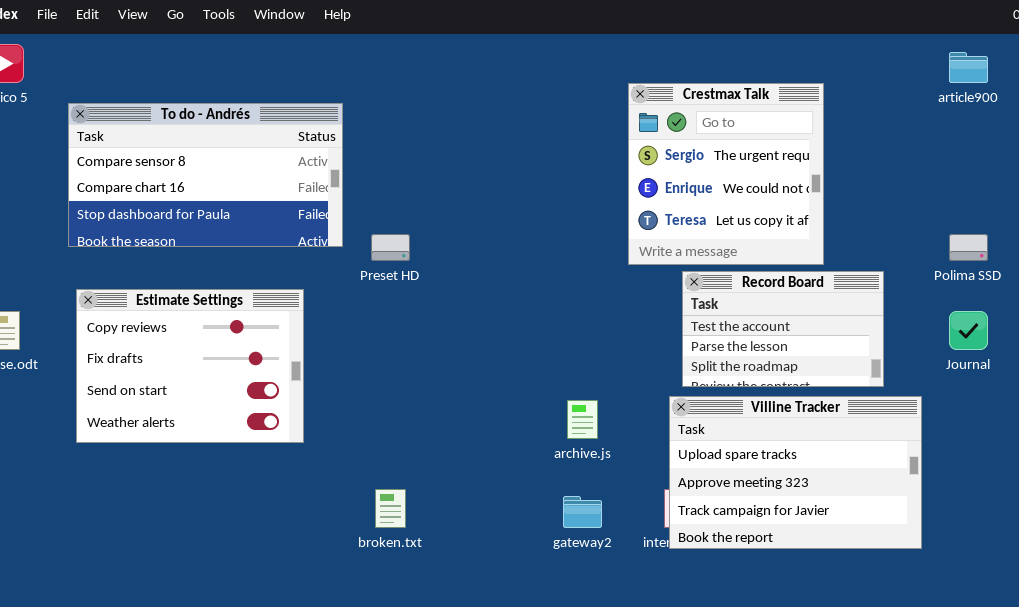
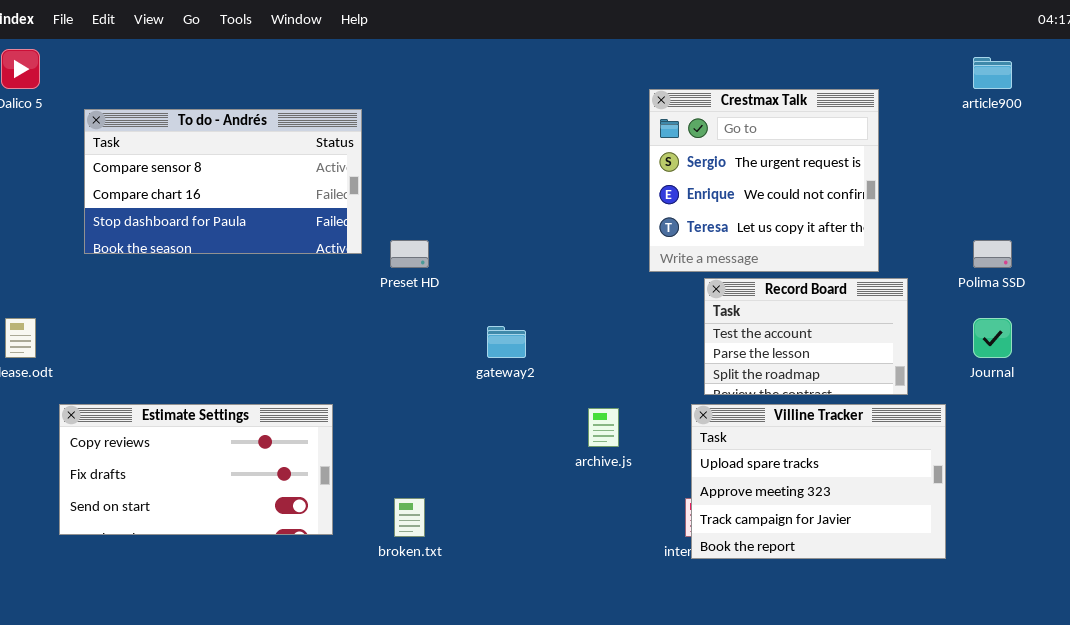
Crestmax Talk: [628,83,824,265] -> [649,89,879,272], resized
Estimate Settings: [76,289,304,443] -> [59,404,333,535], moved, resized
gateway2: [563,496,602,528] -> [487,326,526,358], moved

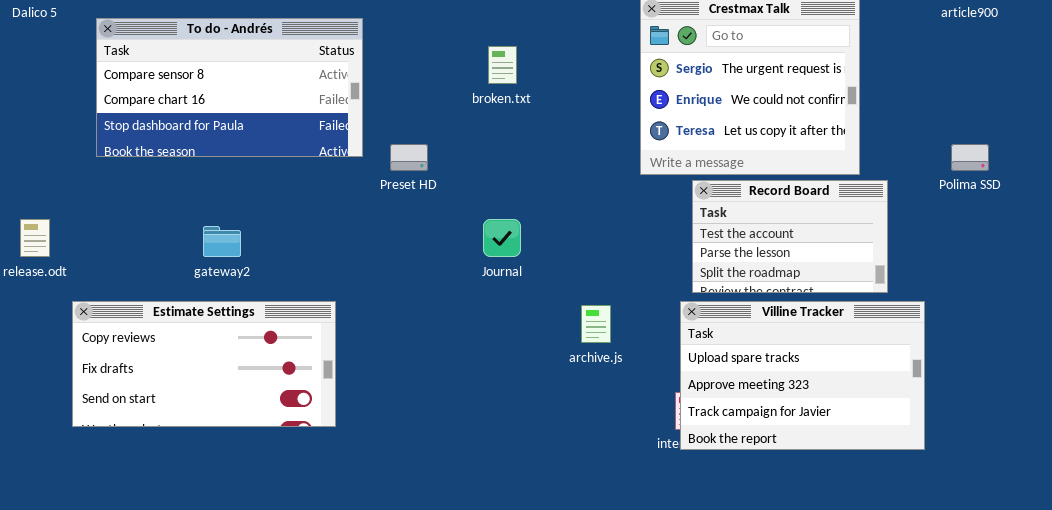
Journal: [973,318,1012,358] -> [483,219,521,257], moved
gateway2: [487,326,526,358] -> [203,226,241,257], moved
broken.txt: [394,498,425,537] -> [488,46,517,84], moved

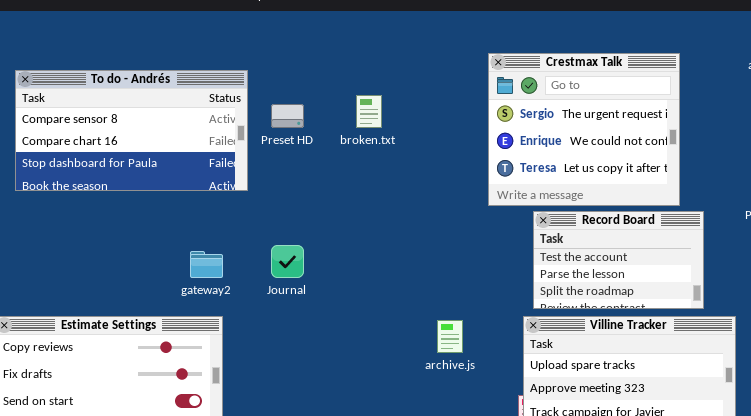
Preset HD: [390,144,428,171] -> [271,104,304,128], moved
Journal: [483,219,521,257] -> [271,245,304,278], moved
gateway2: [203,226,241,257] -> [190,251,223,278], moved

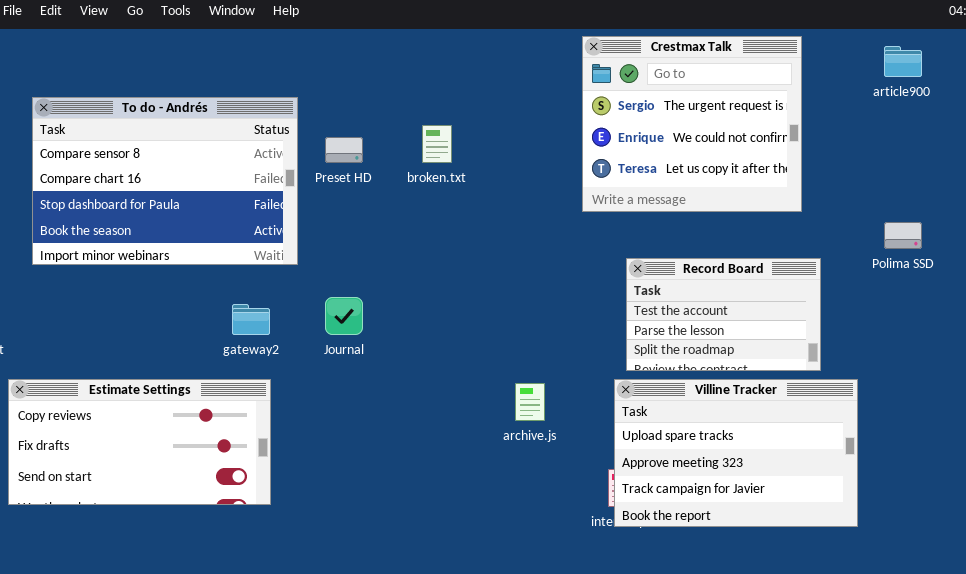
Crestmax Talk: [488,53,680,206] -> [582,36,802,212], moved
To do - Andrés: [15,70,248,191] -> [32,97,298,265], resized

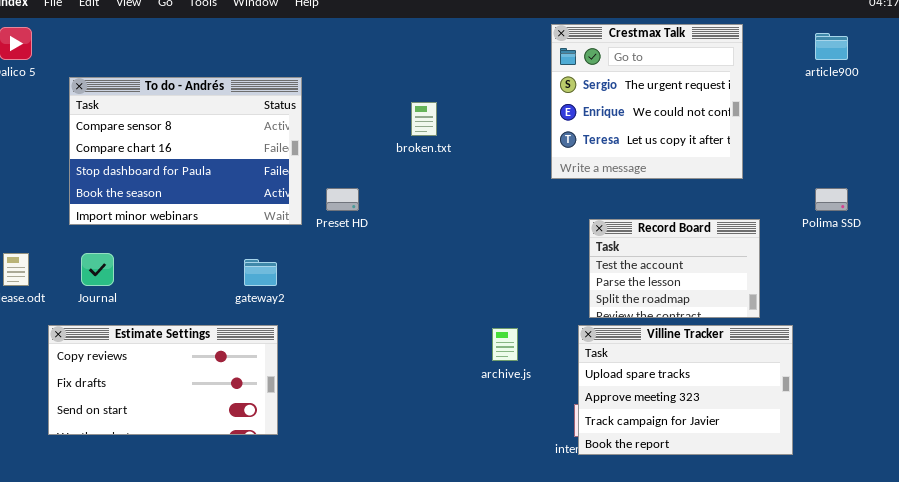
Preset HD: [325,137,363,163] -> [326,188,359,211], moved
Journal: [325,297,363,335] -> [81,253,114,286], moved

